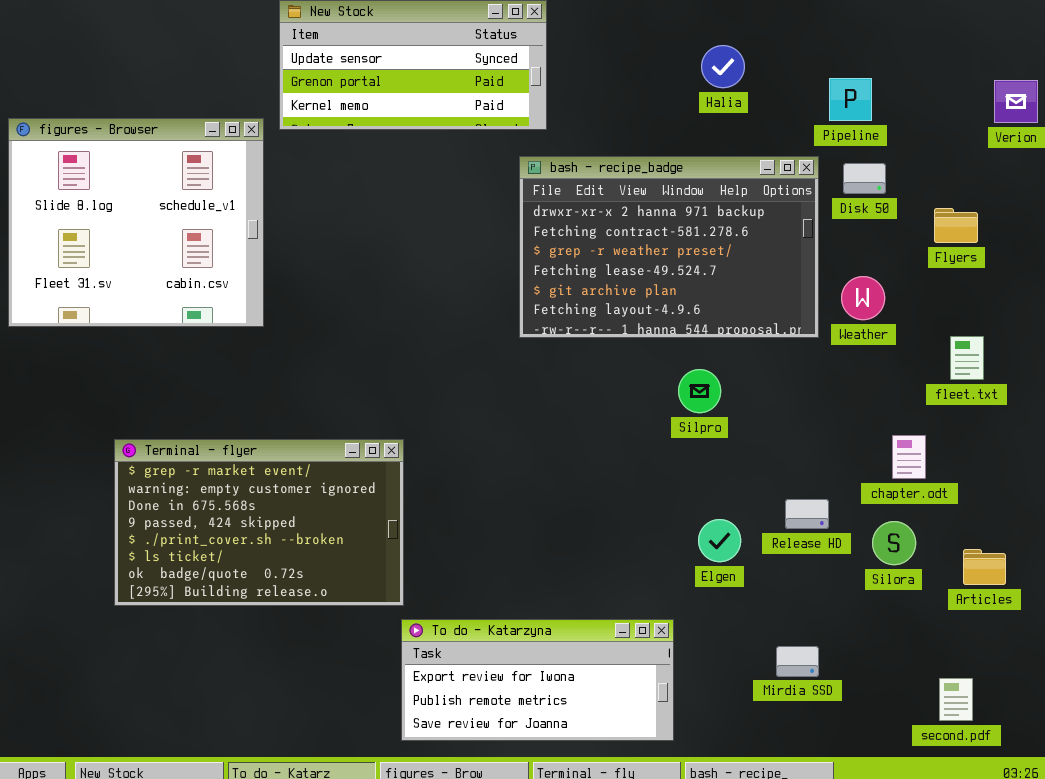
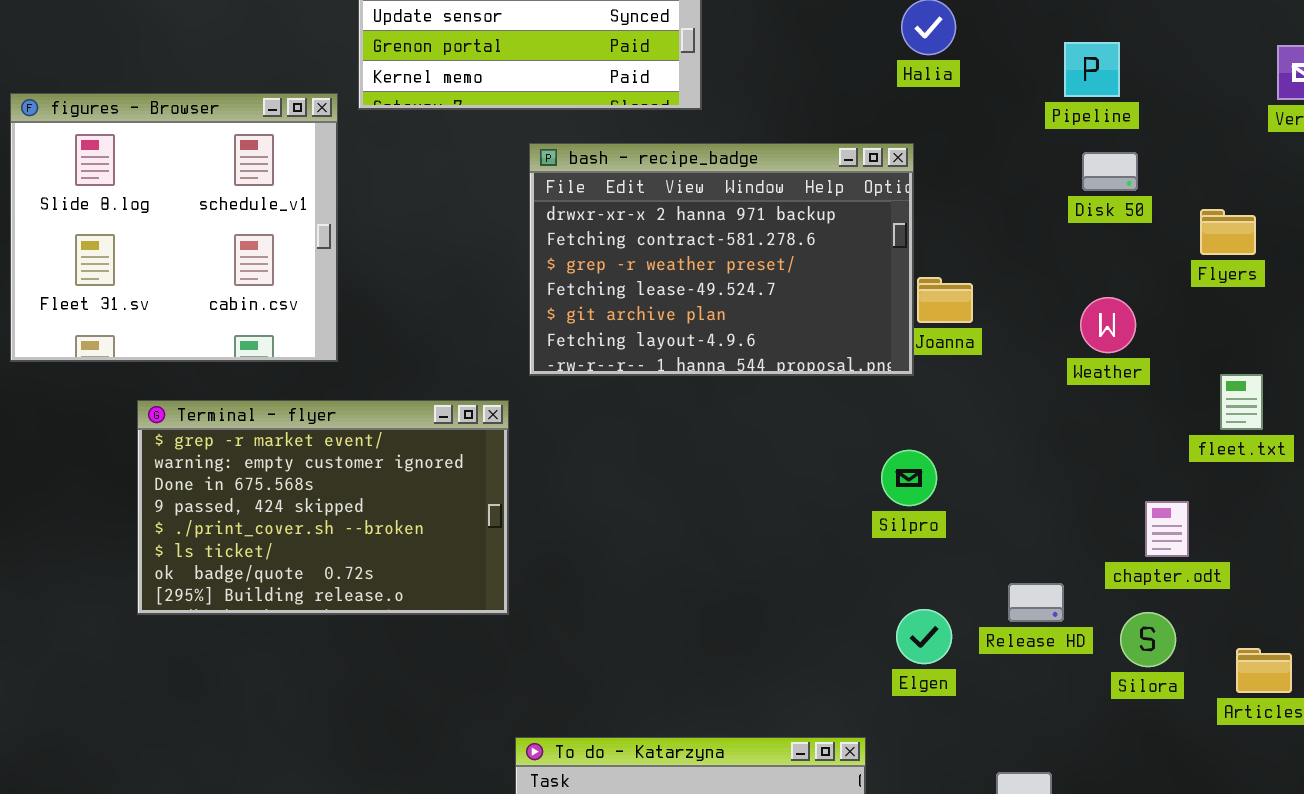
bash - recipe_badge: [519,156,819,338] -> [529,143,914,376], moved
Silpro: [678,369,721,413] -> [881,450,937,506], moved
Terminal - flyer: [114,439,404,606] -> [137,400,509,615], moved

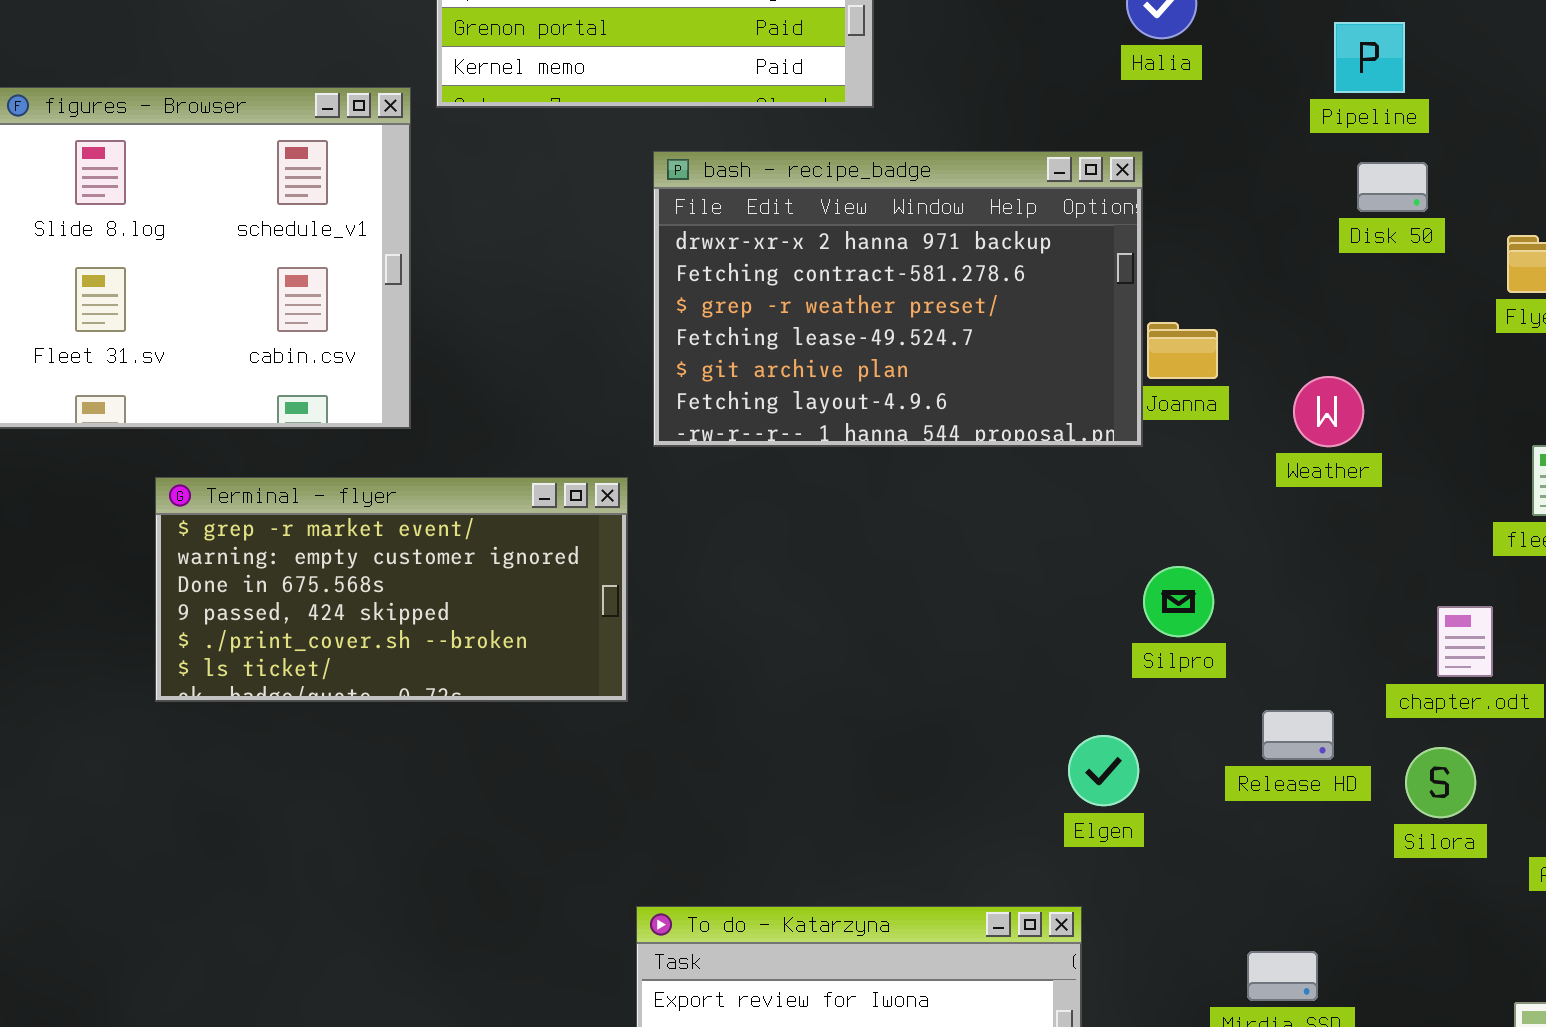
Weather: [1080,297,1136,353] -> [1293,376,1364,447], moved
Terminal - flyer: [137,400,509,615] -> [155,477,628,702], resized
Silpro: [881,450,937,506] -> [1143,566,1214,637], moved
Elgen: [896,609,952,664] -> [1068,735,1139,806], moved

